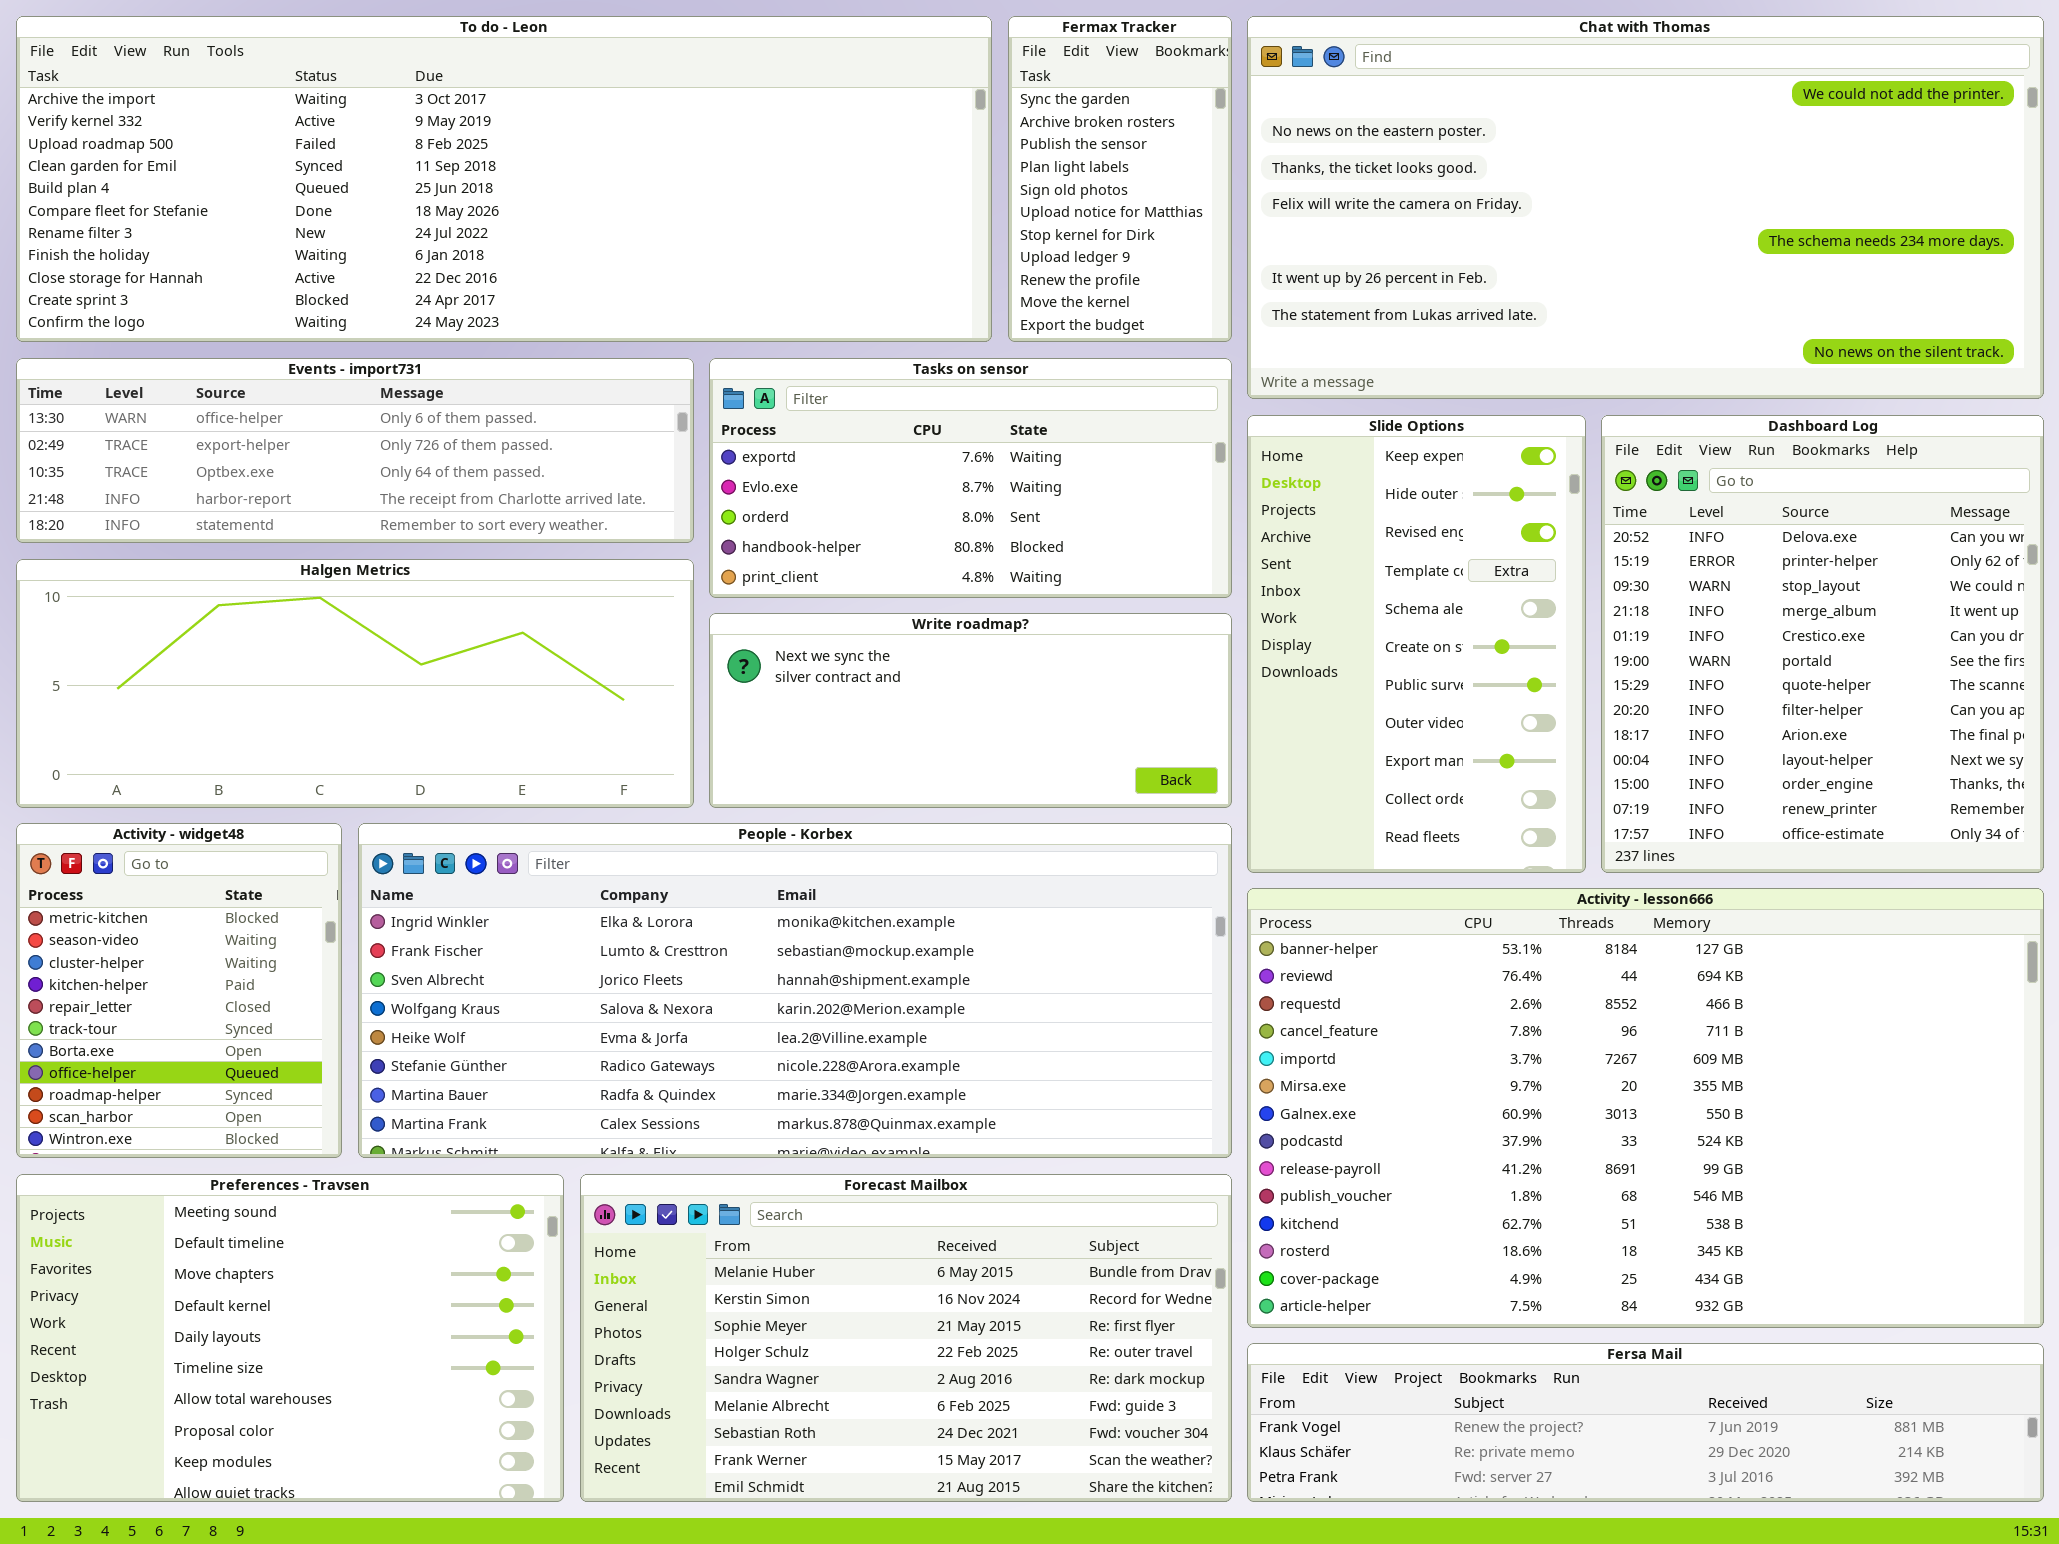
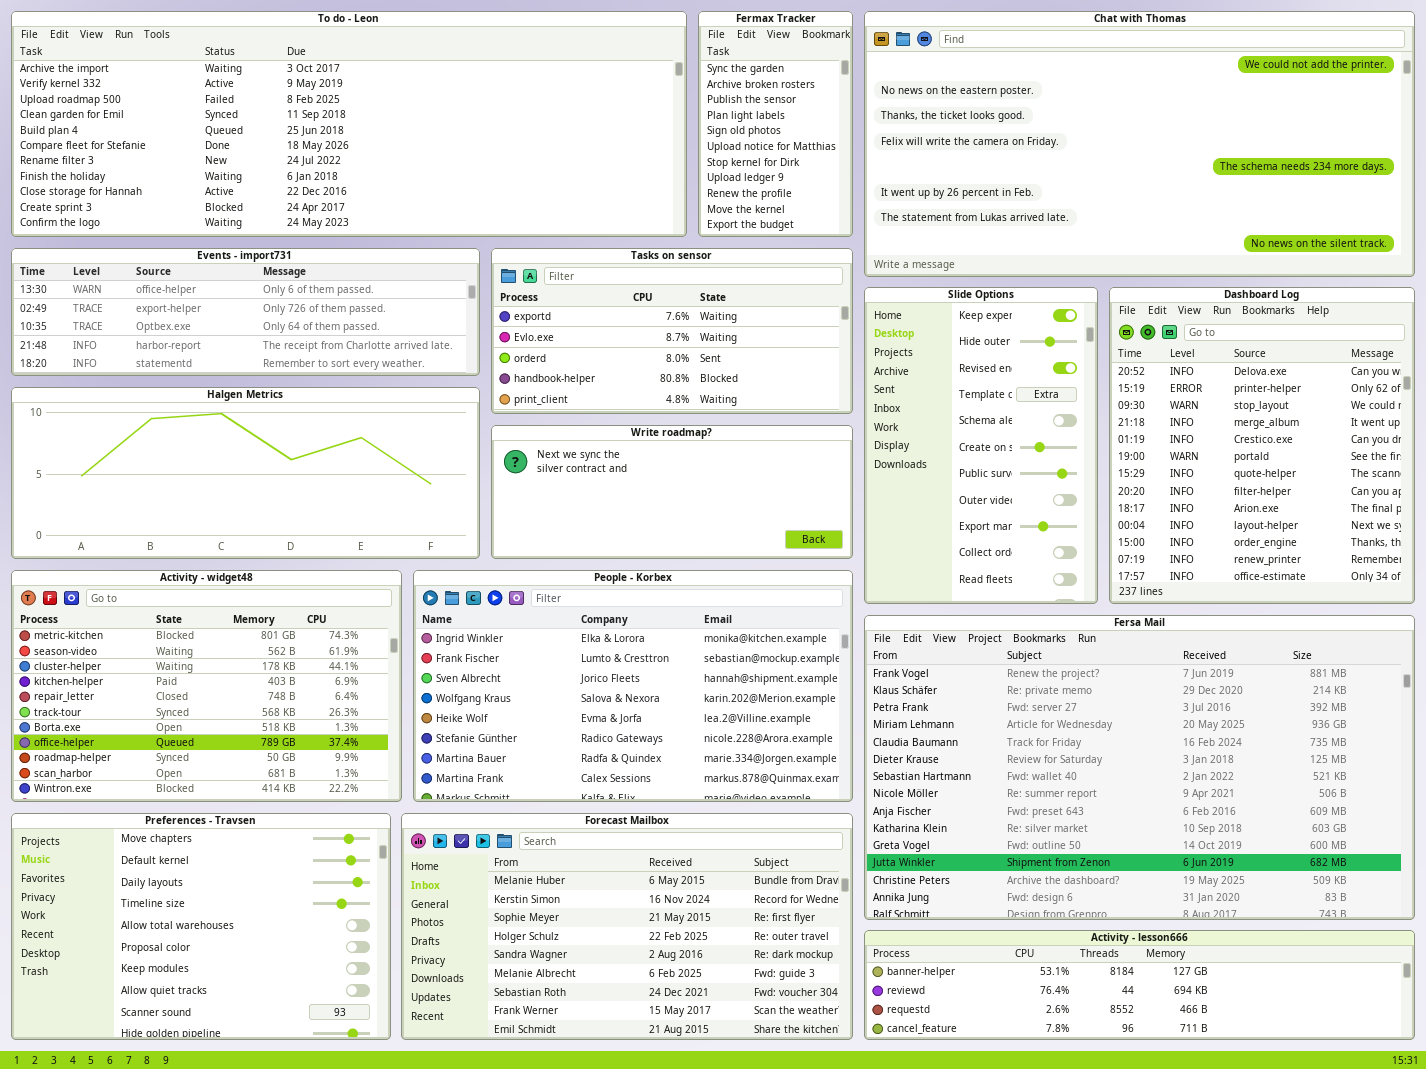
Activity - widget48: [16,823,342,1158] -> [11,570,402,802], resized
People - Korbex: [358,823,1232,1158] -> [413,570,853,802], resized
Activity - lesson666: [1247,888,2044,1328] -> [864,930,1415,1040], moved, resized
Preferences - Travsen: [16,1174,564,1502] -> [11,813,391,1040], scrolled down 2 rows
Fersa Mail: [1247,1343,2044,1502] -> [864,615,1415,920], moved, resized

